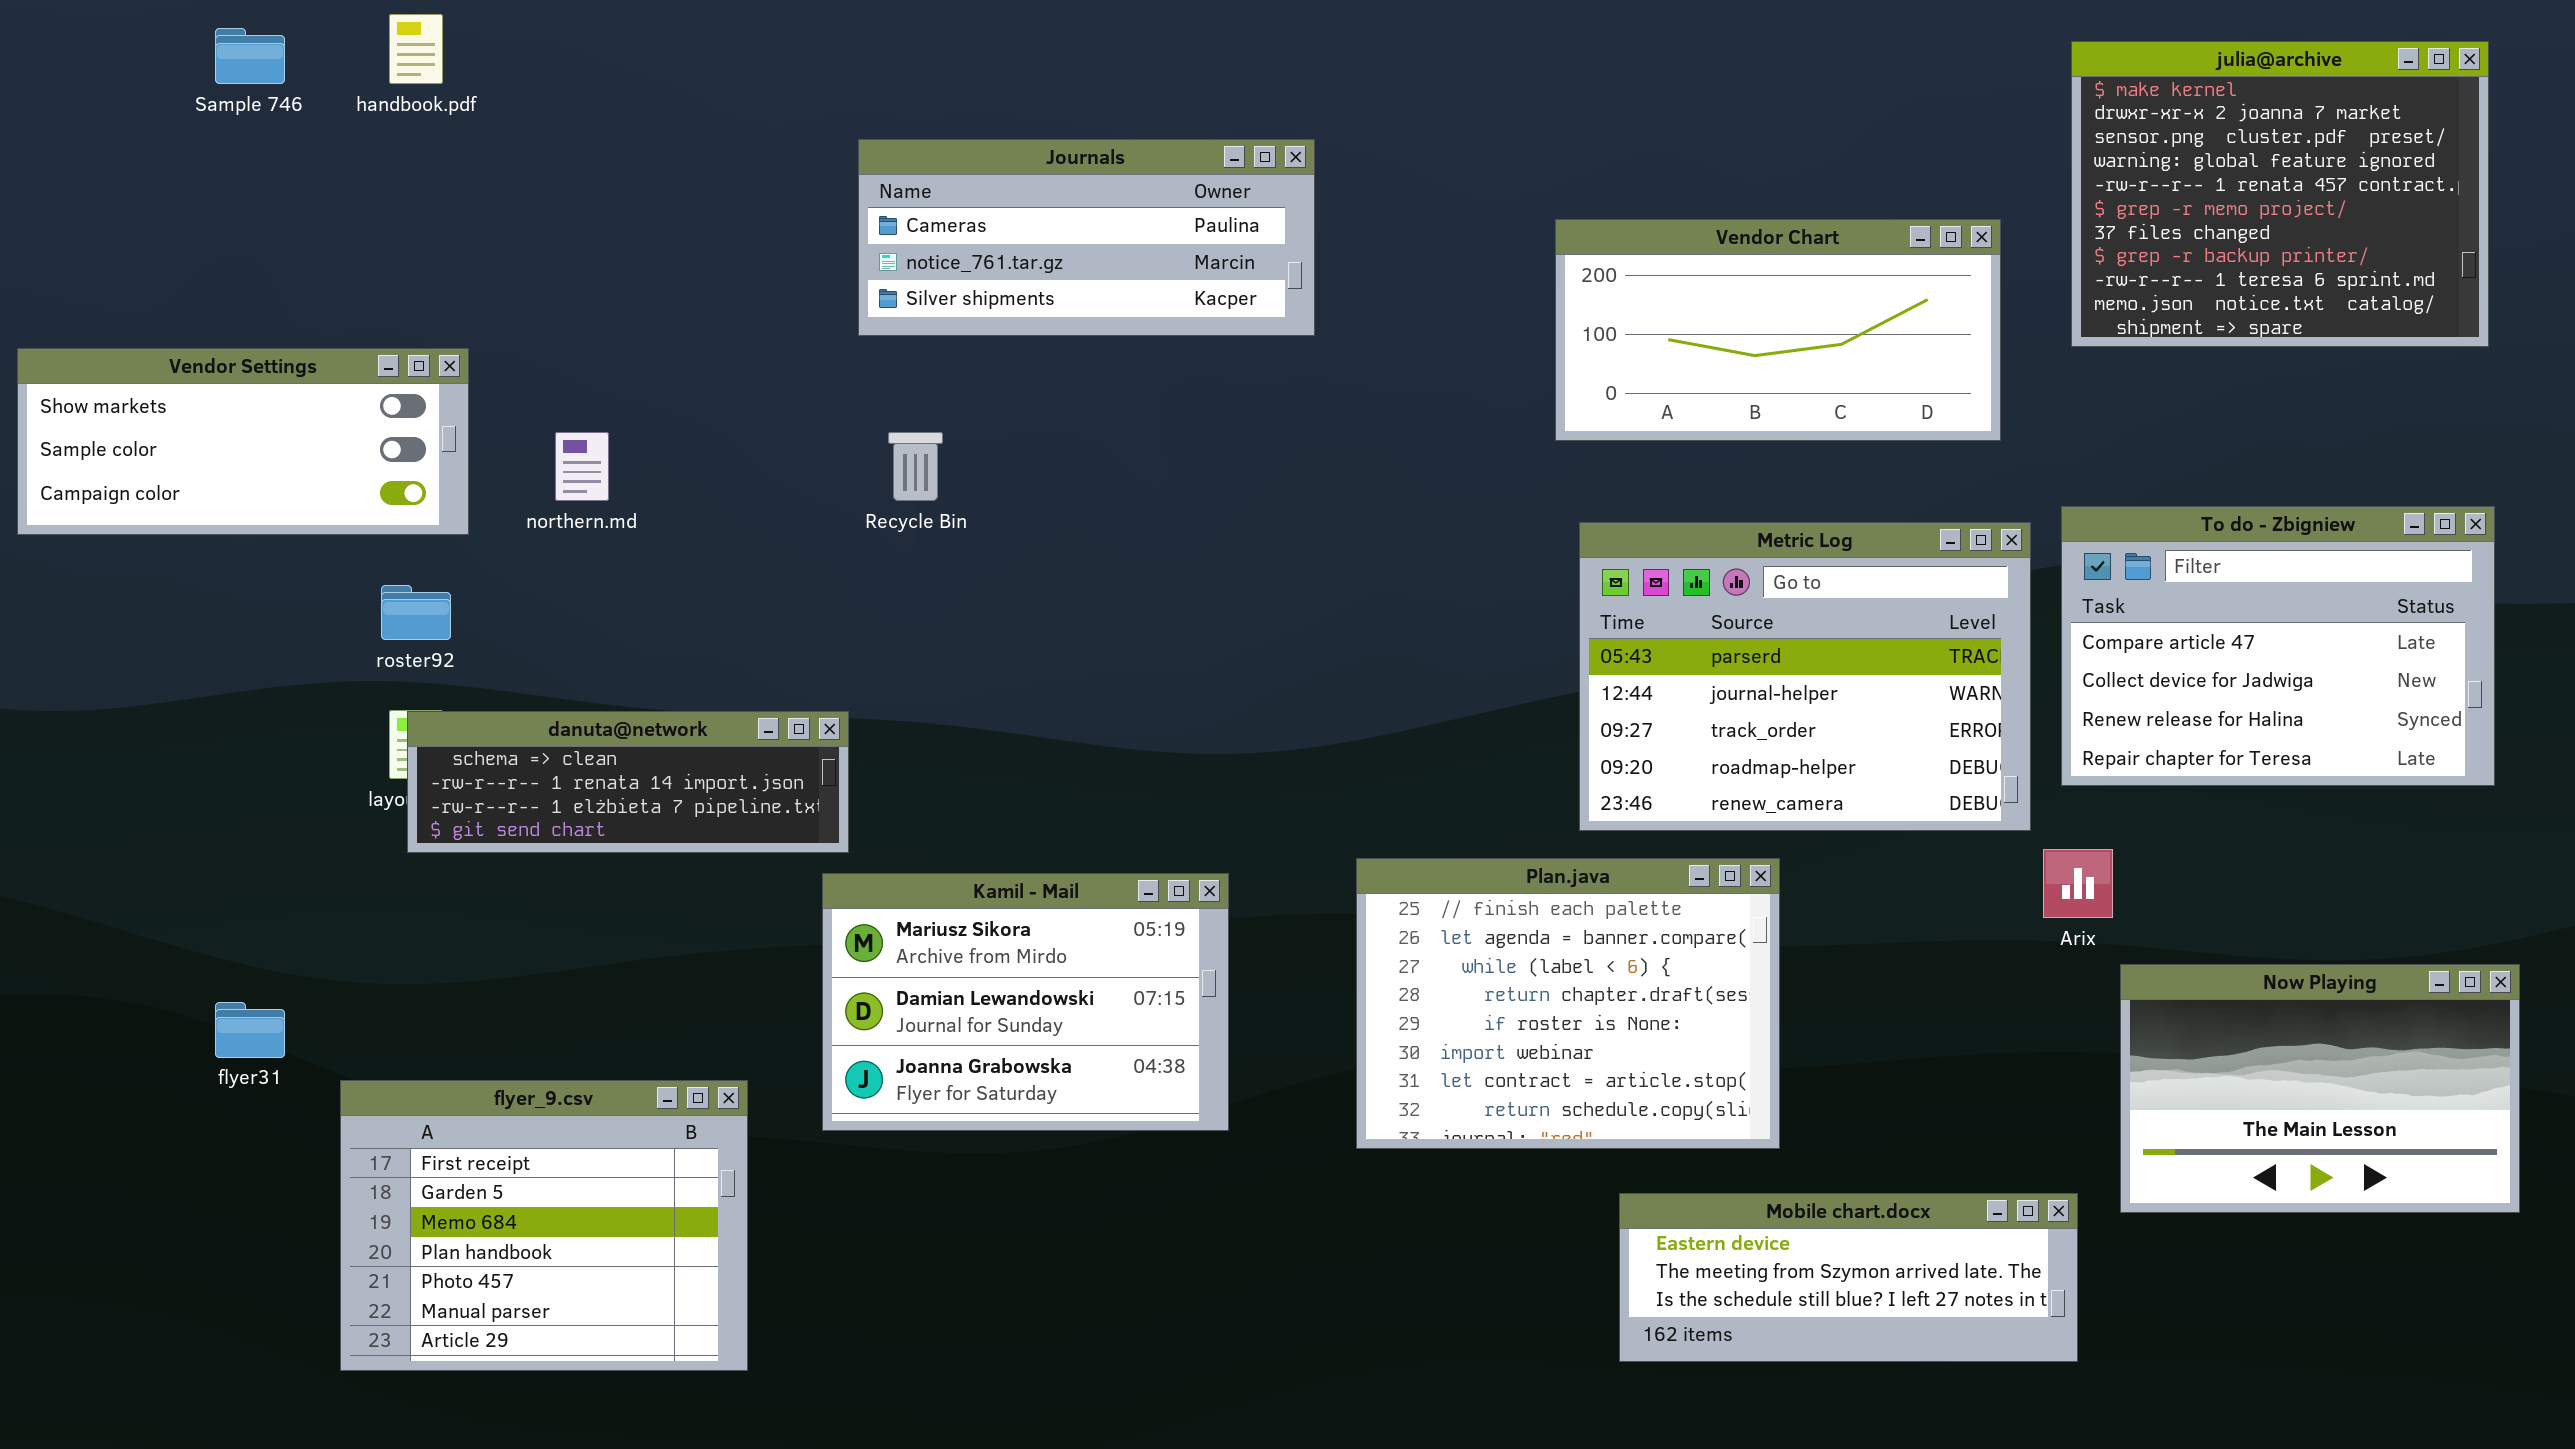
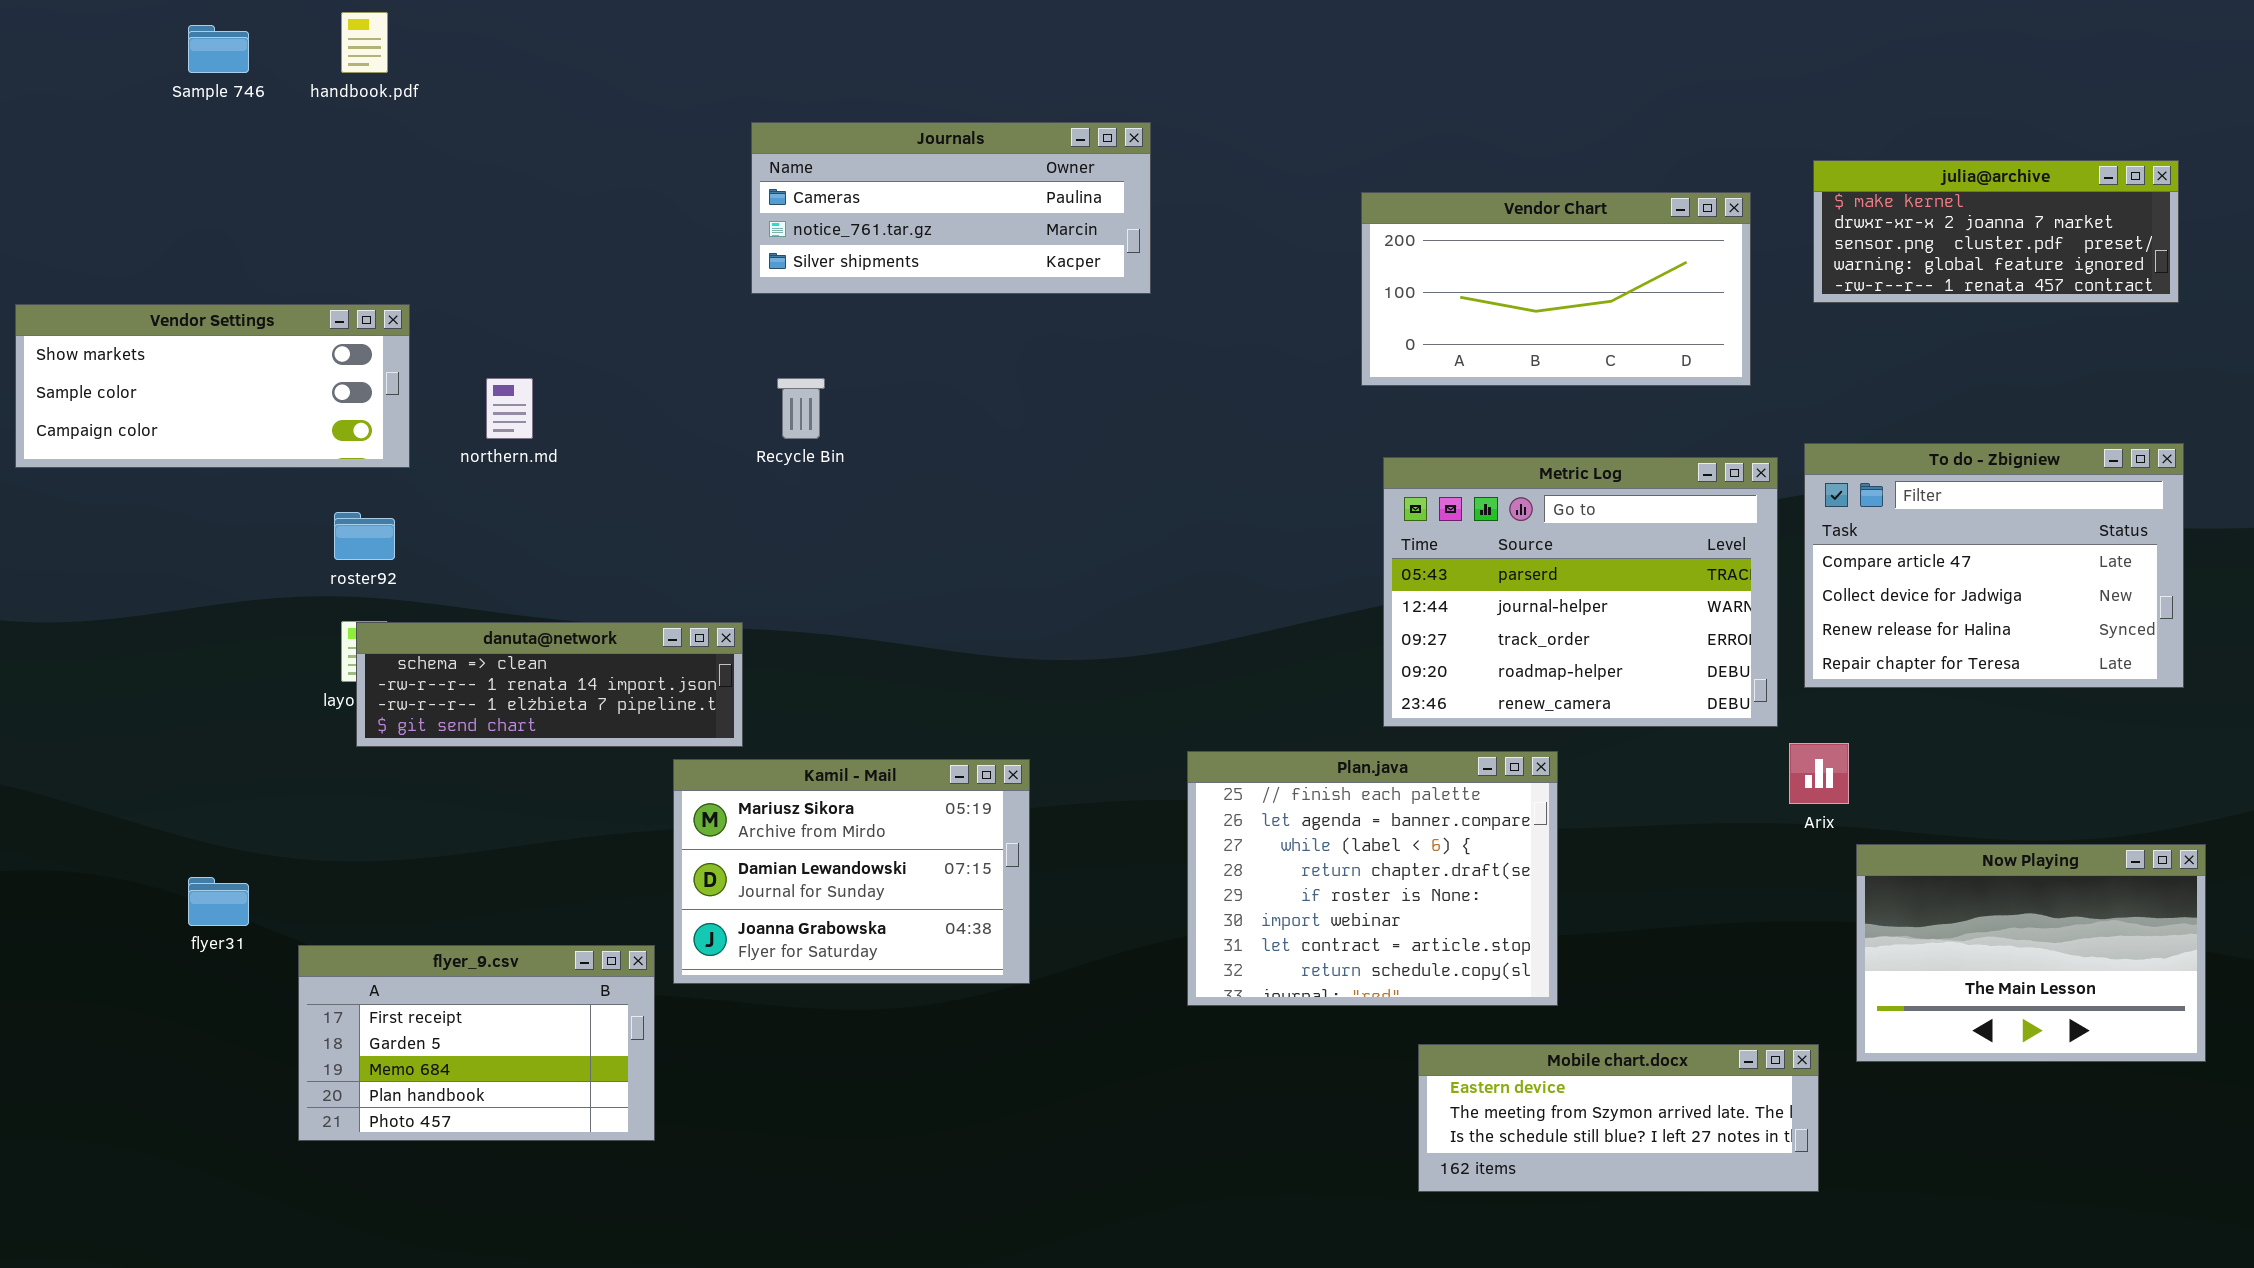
julia@archive: [2071,41,2489,347] -> [1813,160,2179,303], resized
Kamil - Mail: [822,873,1229,1131] -> [673,759,1030,984], moved
flyer_9.csv: [340,1080,748,1371] -> [298,945,655,1141], resized

